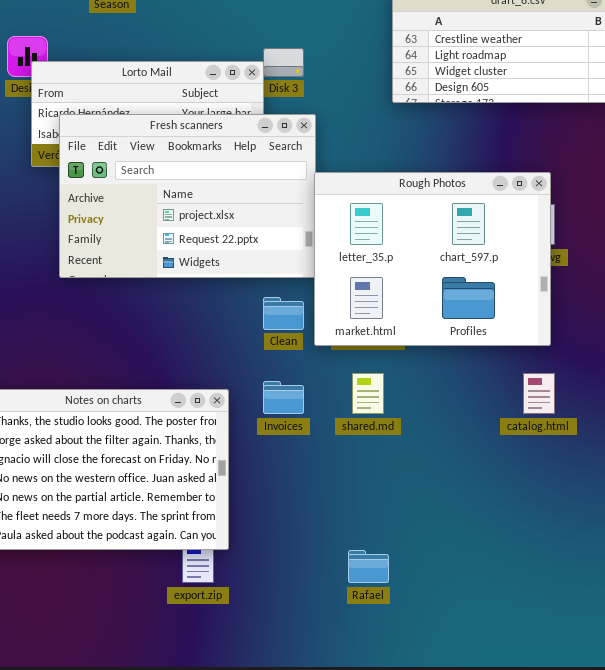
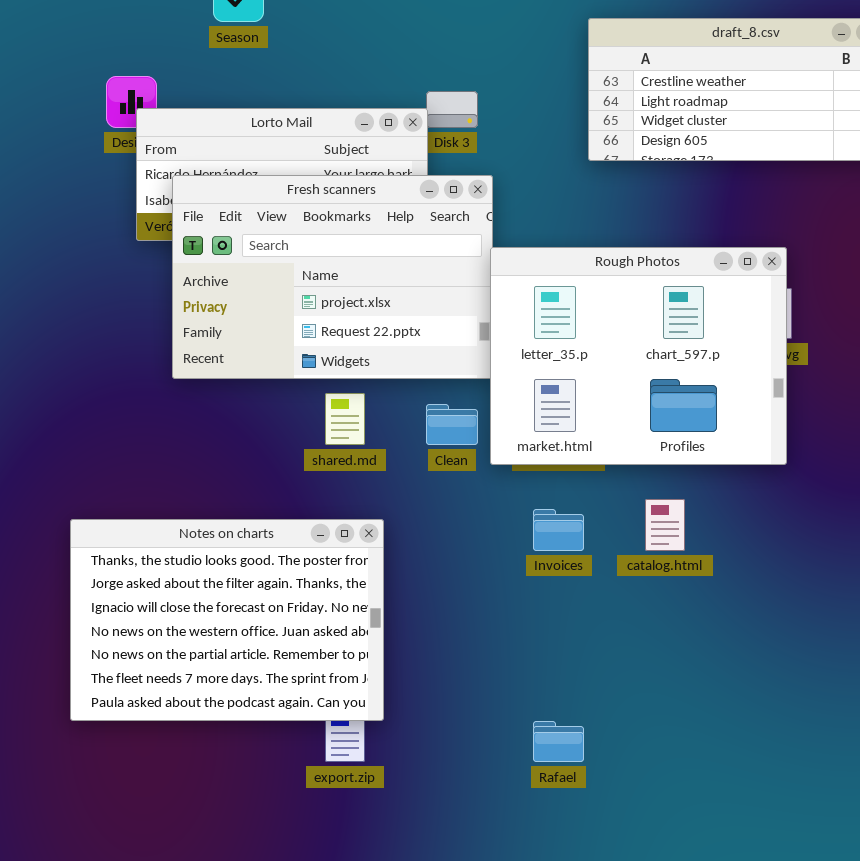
shared.md: [352,373,384,414] -> [325,393,365,445], moved
catalog.html: [523,373,555,414] -> [645,499,685,551], moved
Invoices: [263,381,304,414] -> [533,509,584,551], moved

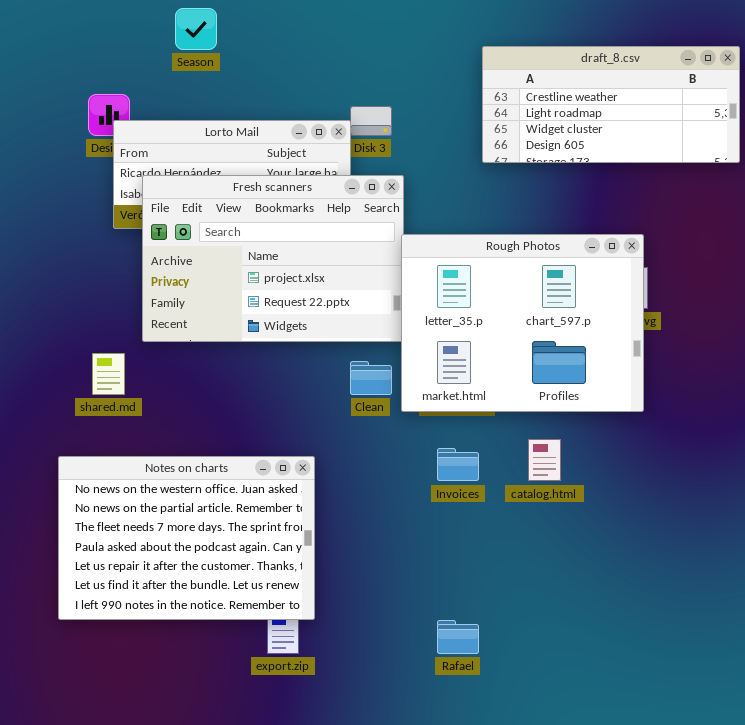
shared.md: [325,393,365,445] -> [92,353,125,395], moved
Notes on charts: [70,519,384,721] -> [58,456,315,620], scrolled down 3 rows

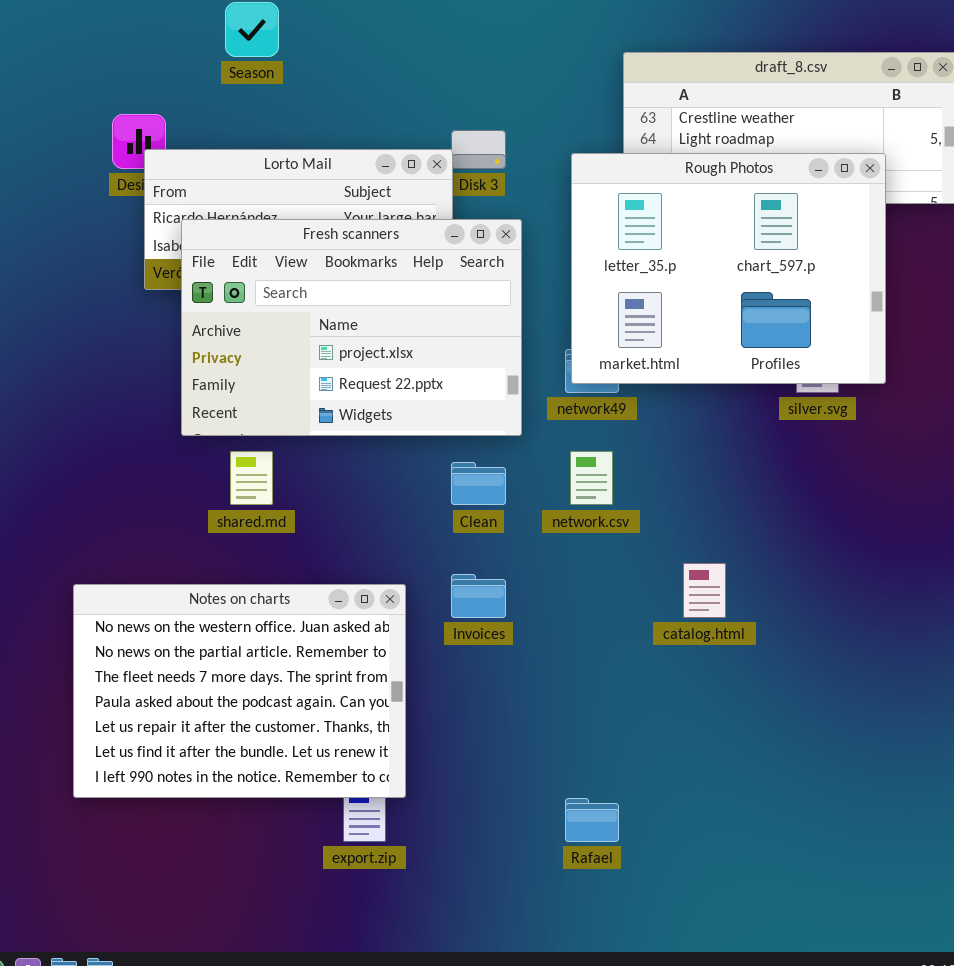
Rough Photos: [401,234,644,412] -> [571,153,886,384], moved
shared.md: [92,353,125,395] -> [230,451,273,505], moved
Invoices: [437,448,479,481] -> [451,574,506,618], moved

